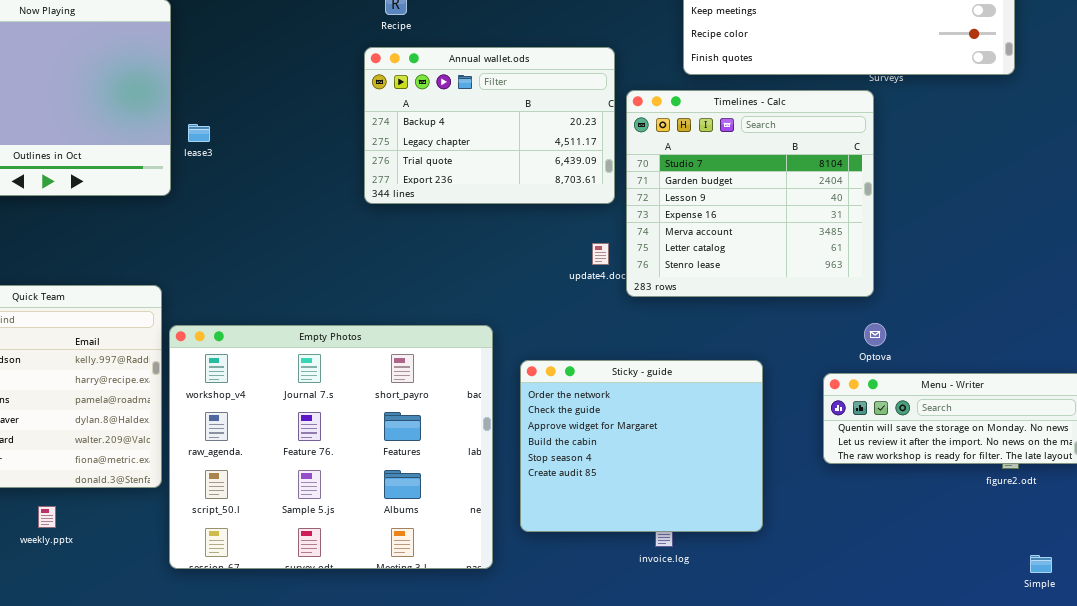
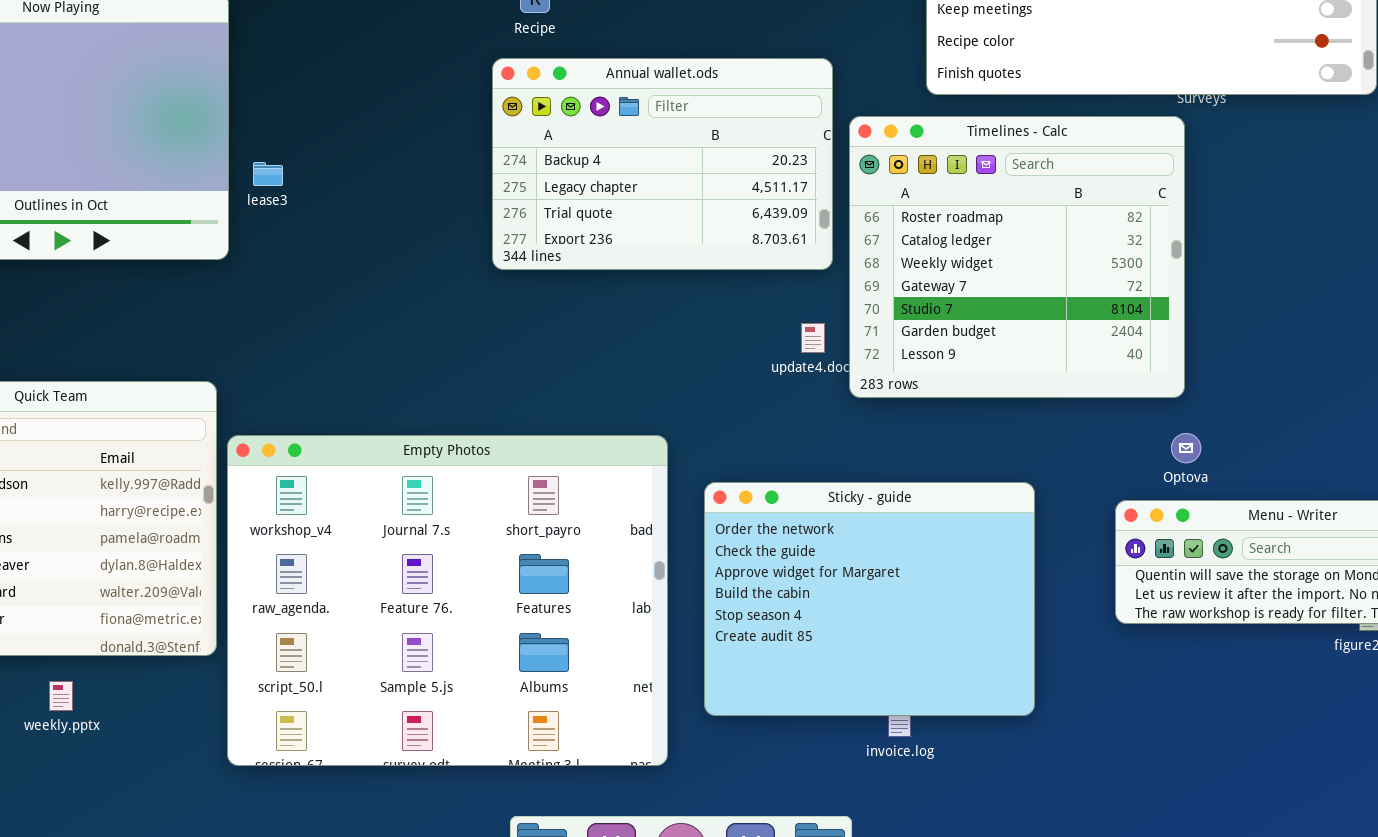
Timelines - Calc: [626,90,874,297] -> [849,116,1185,398], scrolled up 4 rows

